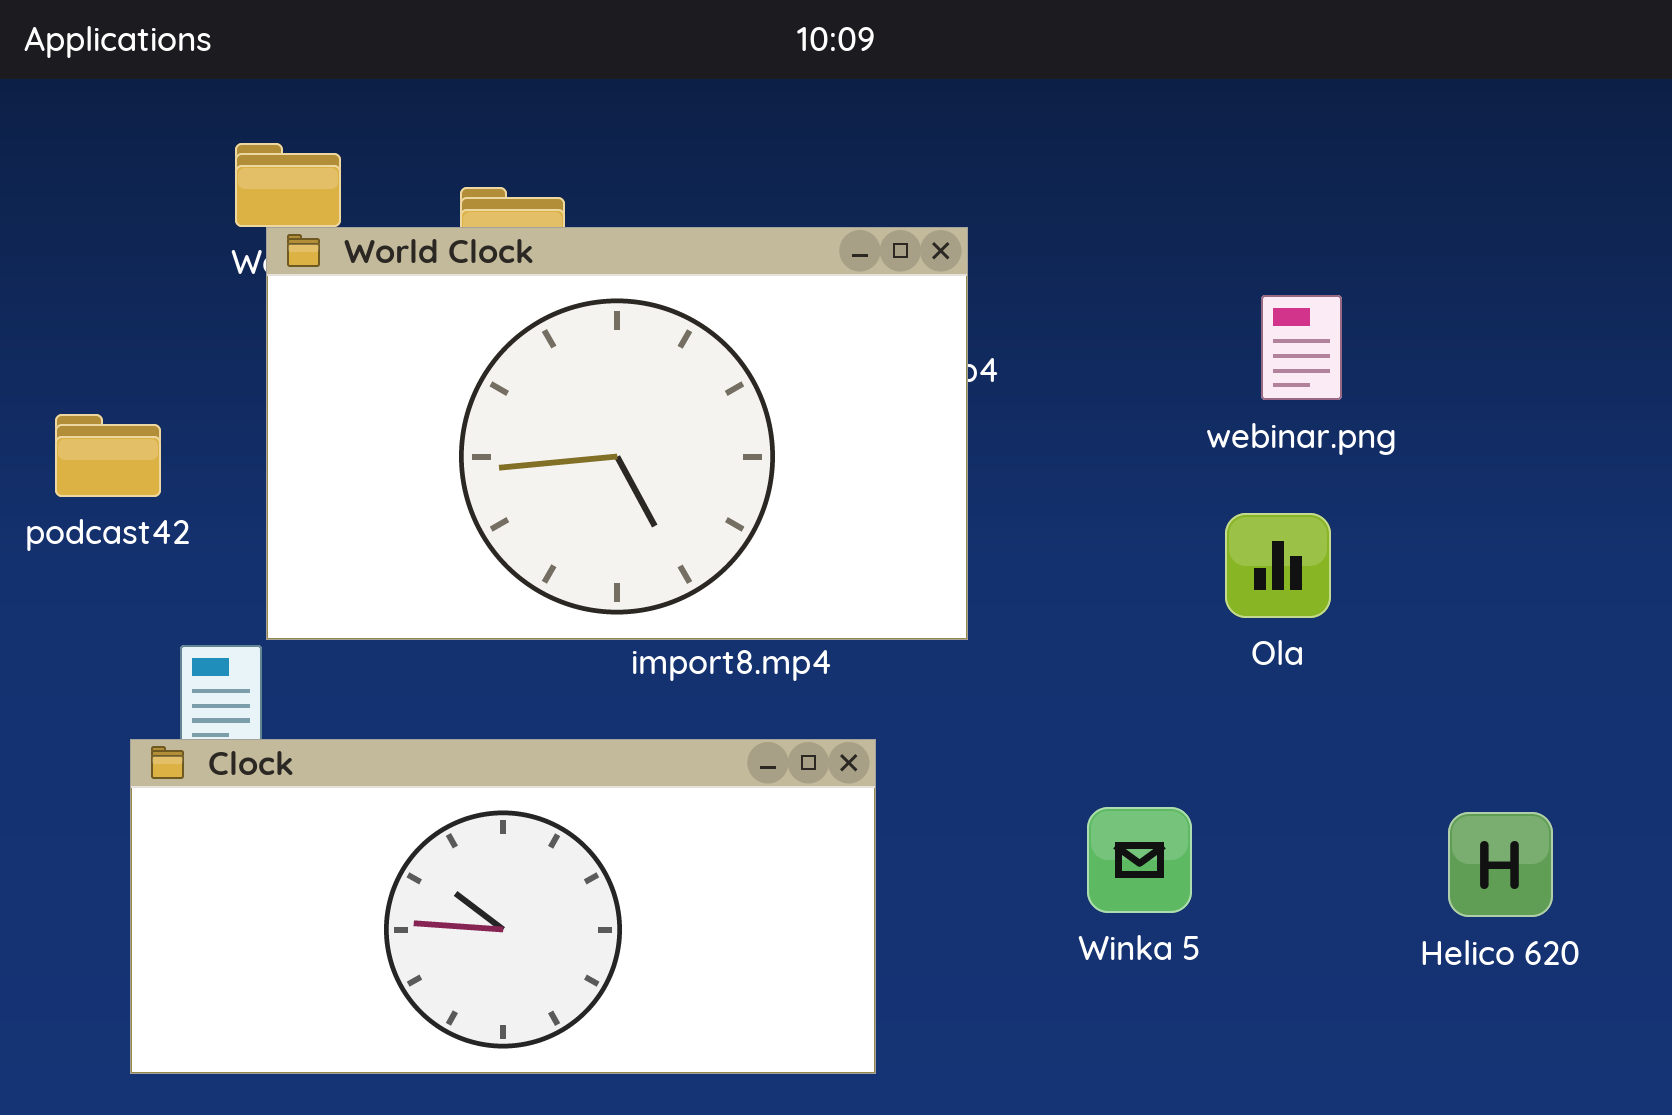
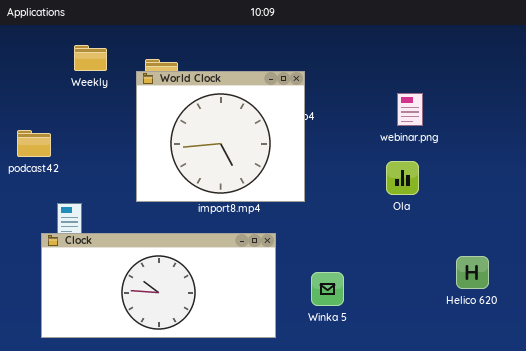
World Clock: [266,227,968,640] -> [136,71,305,202], resized
Winka 5: [1087,807,1192,913] -> [311,272,344,306], moved

